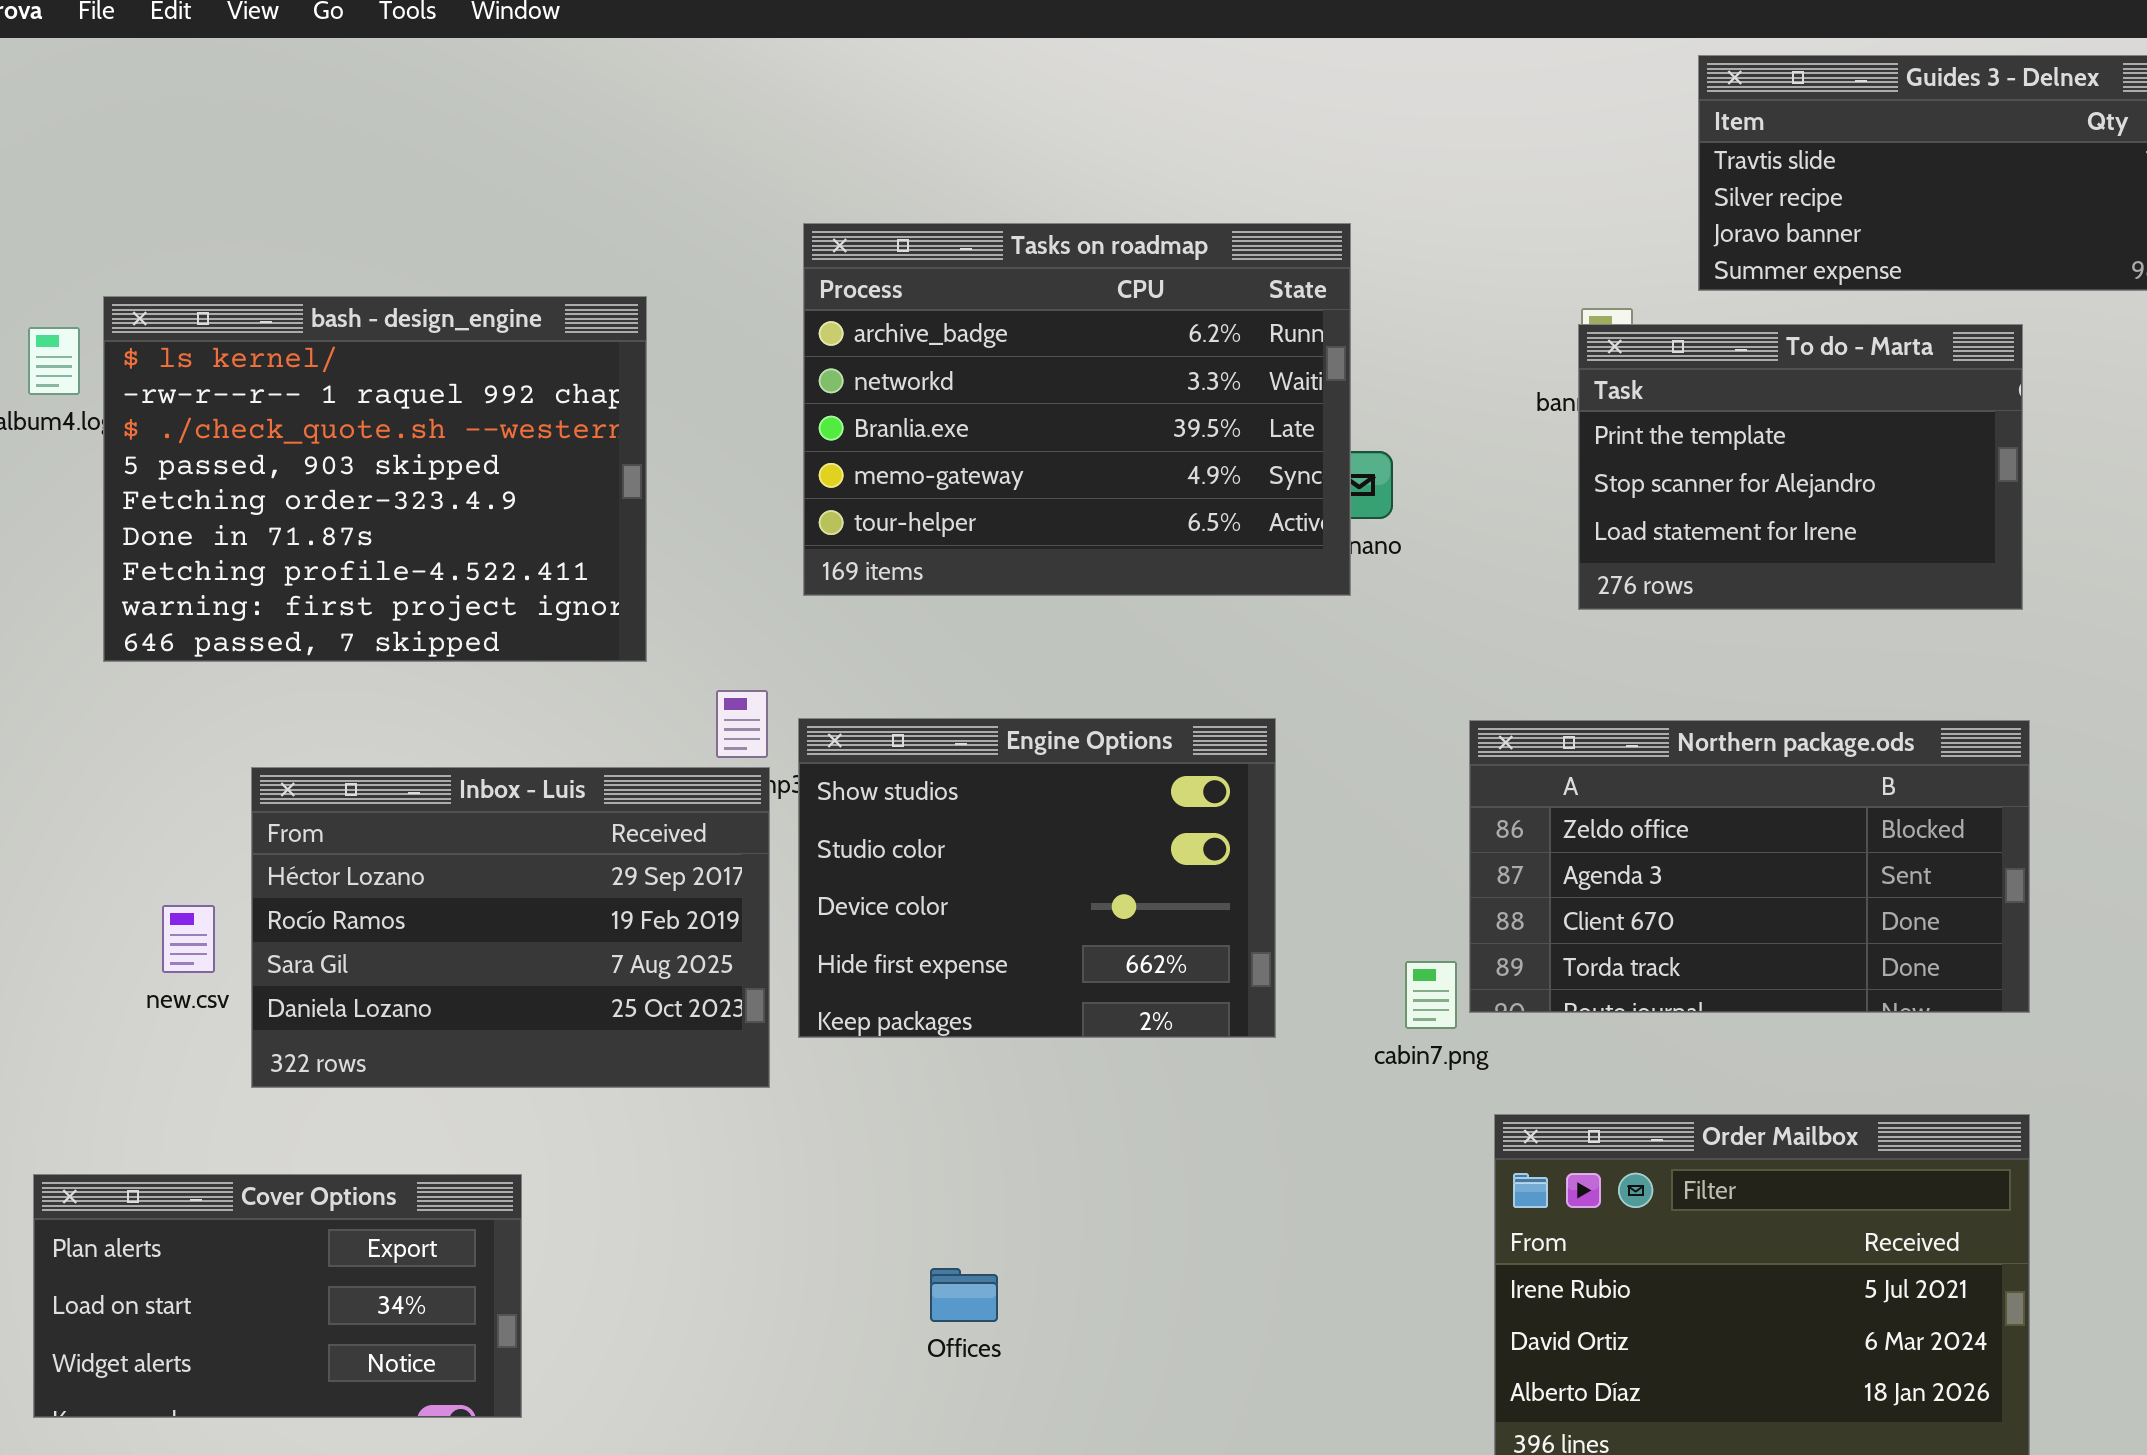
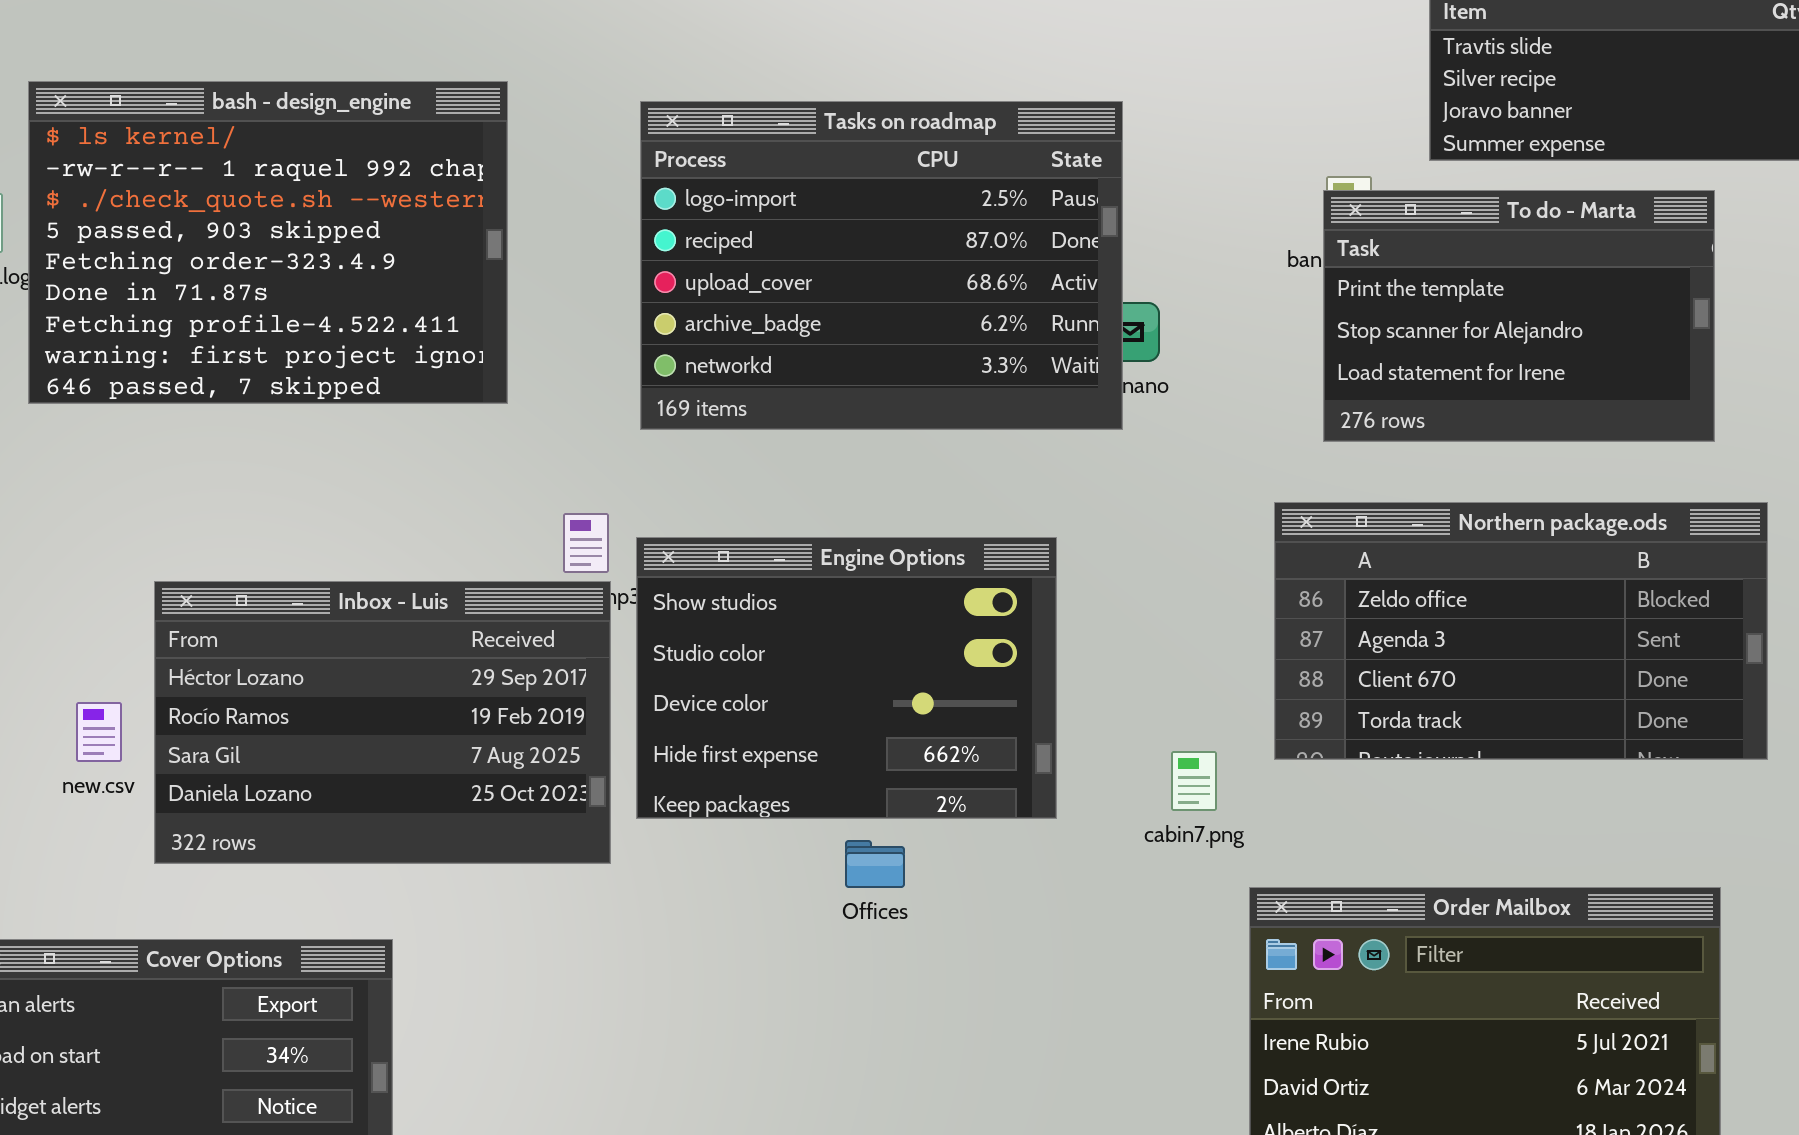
Tasks on roadmap: [803,223,1351,596] -> [640,101,1123,430], scrolled up 3 rows
bash - design_engine: [103,296,647,662] -> [28,81,508,404], moved
Northern package.ods: [1469,720,2030,1013] -> [1274,502,1768,760], moved
Offices: [930,1268,998,1322] -> [845,840,905,888], moved

